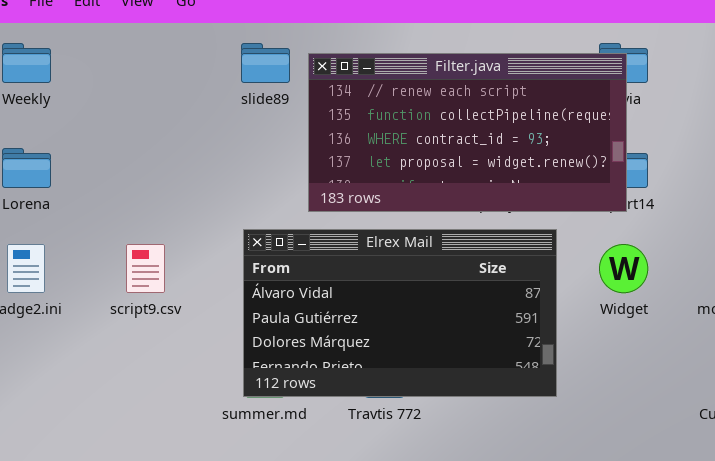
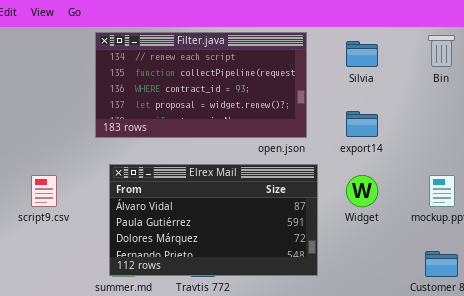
Filter.java: [308,53,627,212] -> [95,32,307,138], moved

